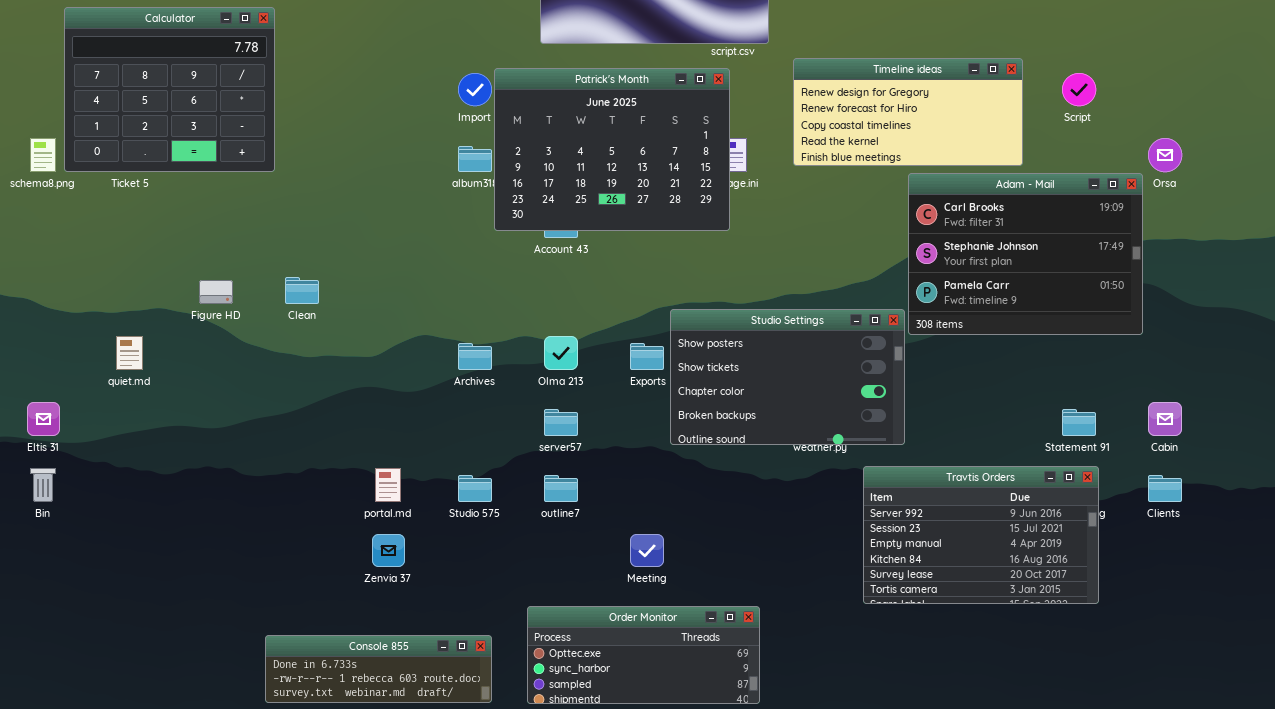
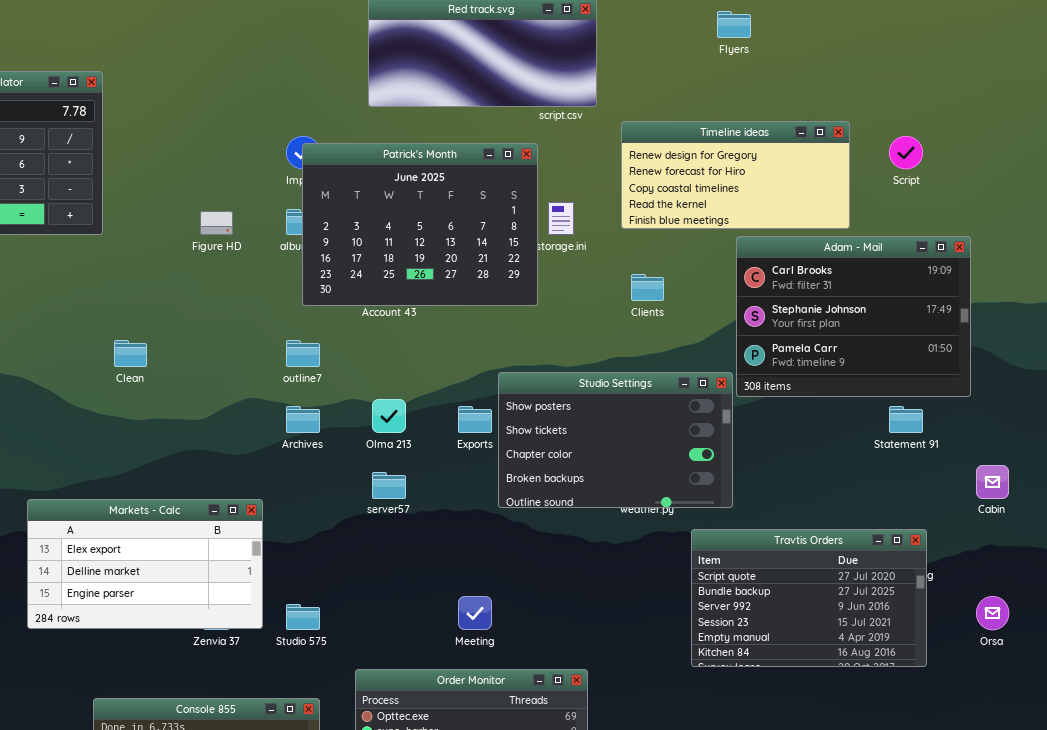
Patrick's Month: [494,68,730,231] -> [302,143,538,306], moved
Orsa: [1148,138,1182,172] -> [976,596,1009,630], moved
Figure HD: [199,280,233,304] -> [200,211,233,235], moved
Statement 91: [1062,409,1096,436] -> [889,406,923,433], moved
Markets - Calc: none -> [27,499,263,629], opened
Travtis Orders: [863,466,1099,604] -> [691,529,927,667], scrolled up 2 rows
Studio 575: [458,475,492,502] -> [286,604,320,630], moved
outline7: [544,475,578,502] -> [286,340,320,367], moved
Clients: [1148,475,1182,502] -> [631,274,664,301], moved

